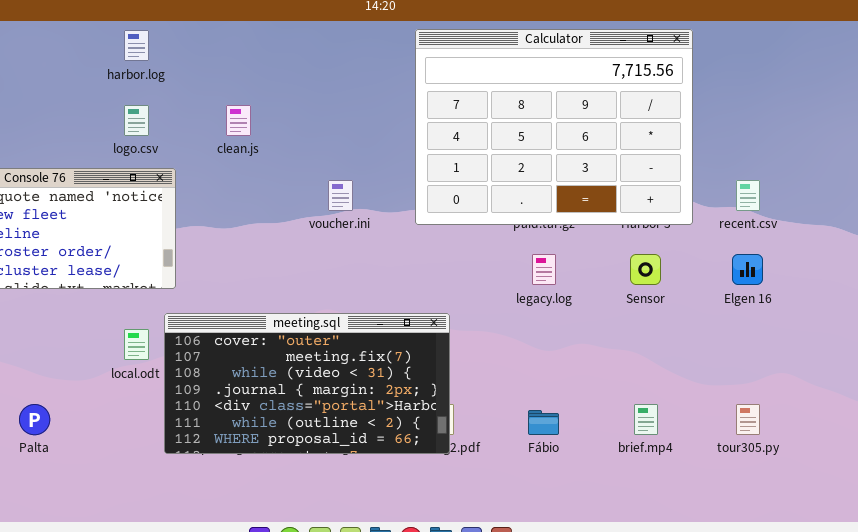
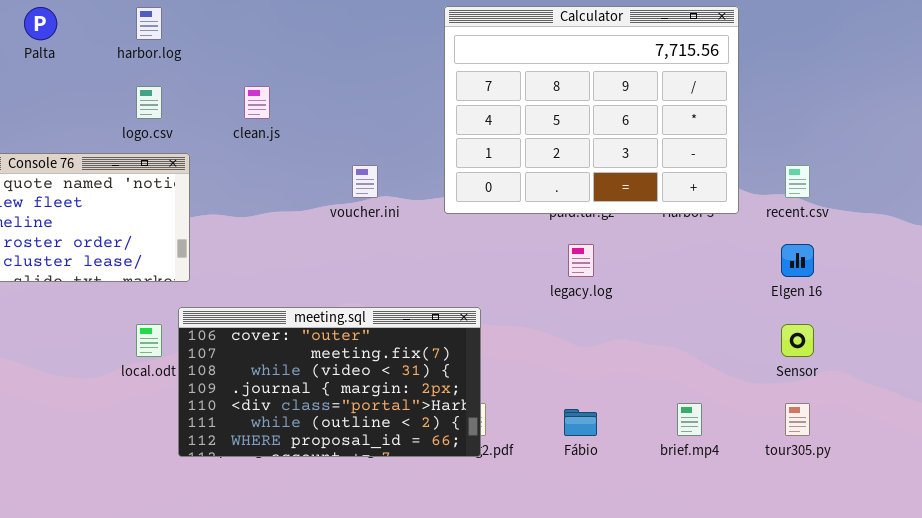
Sensor: [630,254,661,285] -> [781,324,814,357], moved
Palta: [19,404,50,435] -> [24,7,57,40], moved

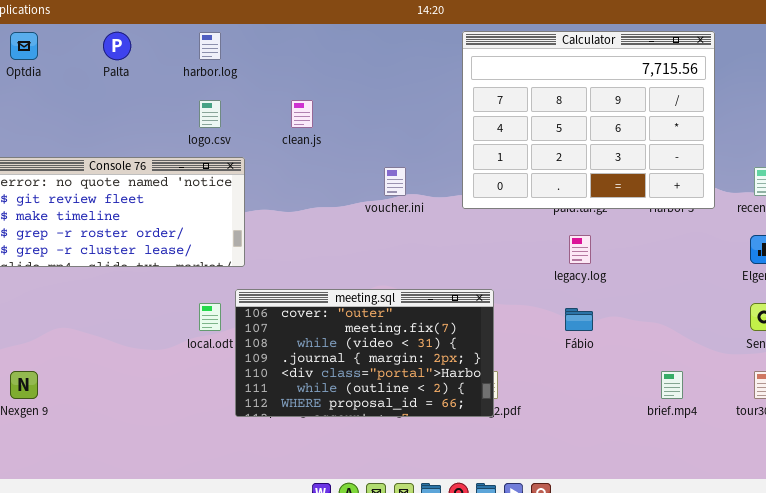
Fábio: [564,409,597,436] -> [565,308,593,331], moved

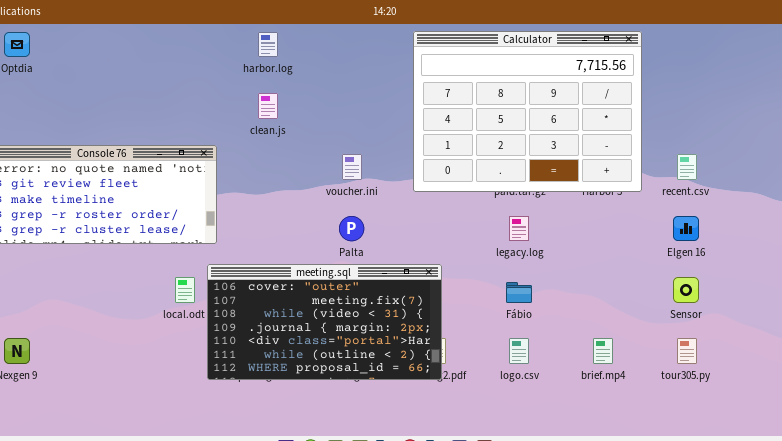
Palta: [103,32,131,60] -> [339,216,364,241], moved
harbor.log: [199,32,221,60] -> [258,32,278,57], moved
logo.csv: [199,100,221,128] -> [509,338,529,364], moved

